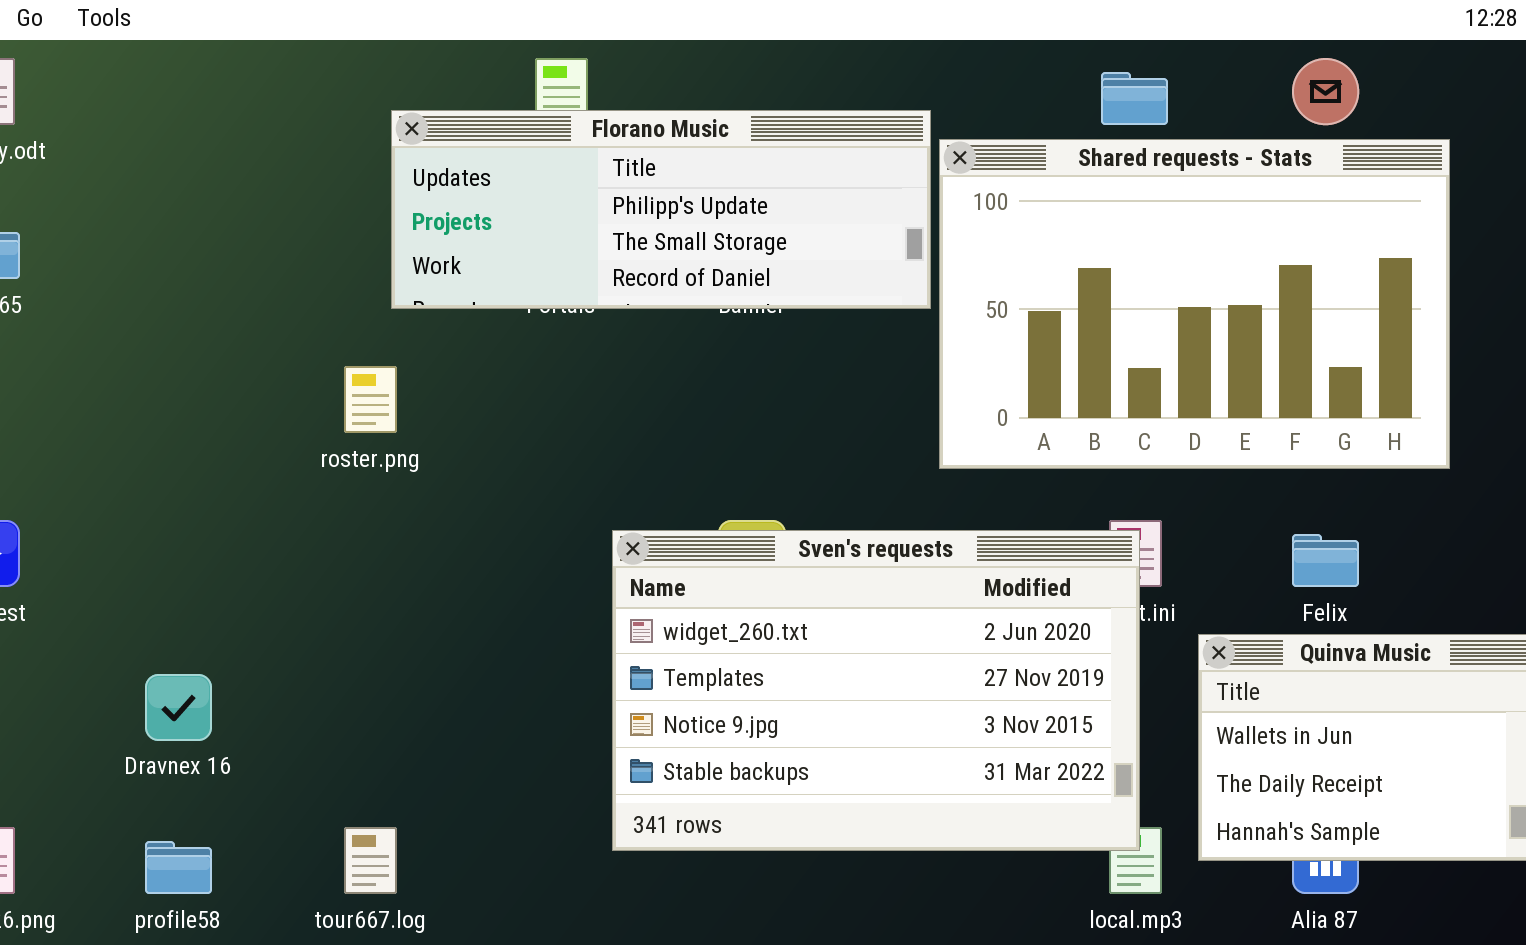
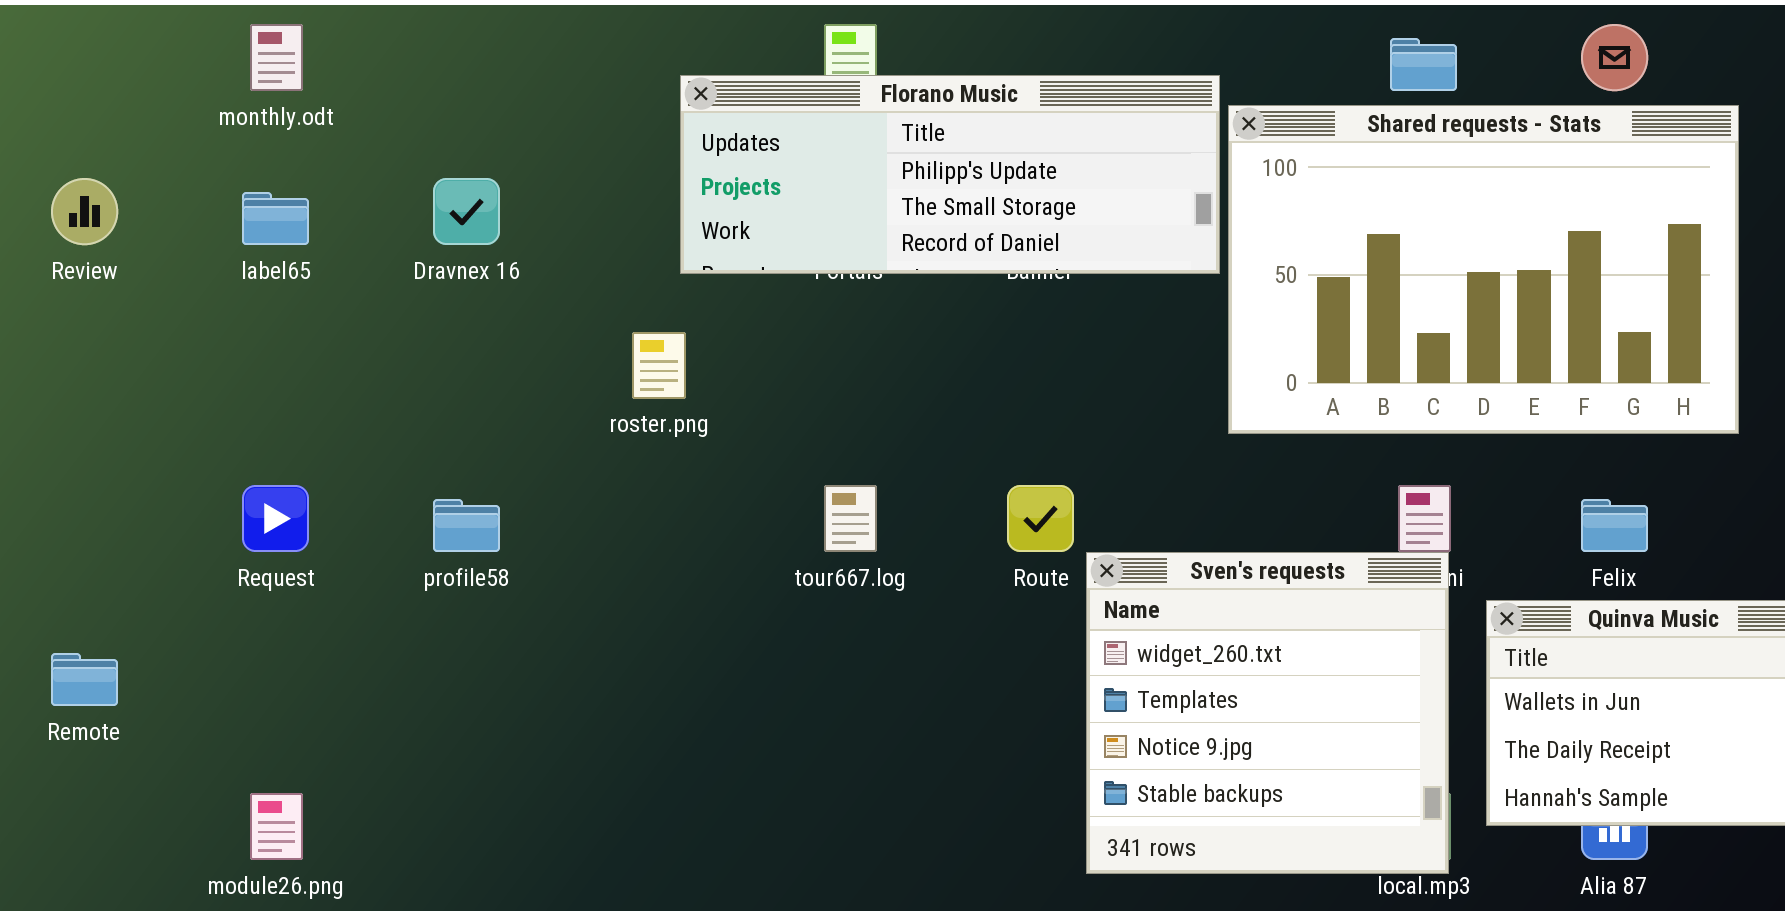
Sven's requests: [612,530,1140,851] -> [1086,552,1449,874], moved, resized
Dravnex 16: [145,674,212,741] -> [433,178,500,245], moved
tour667.log: [344,827,397,894] -> [824,485,877,552], moved
profile58: [145,841,212,894] -> [433,499,500,552], moved

